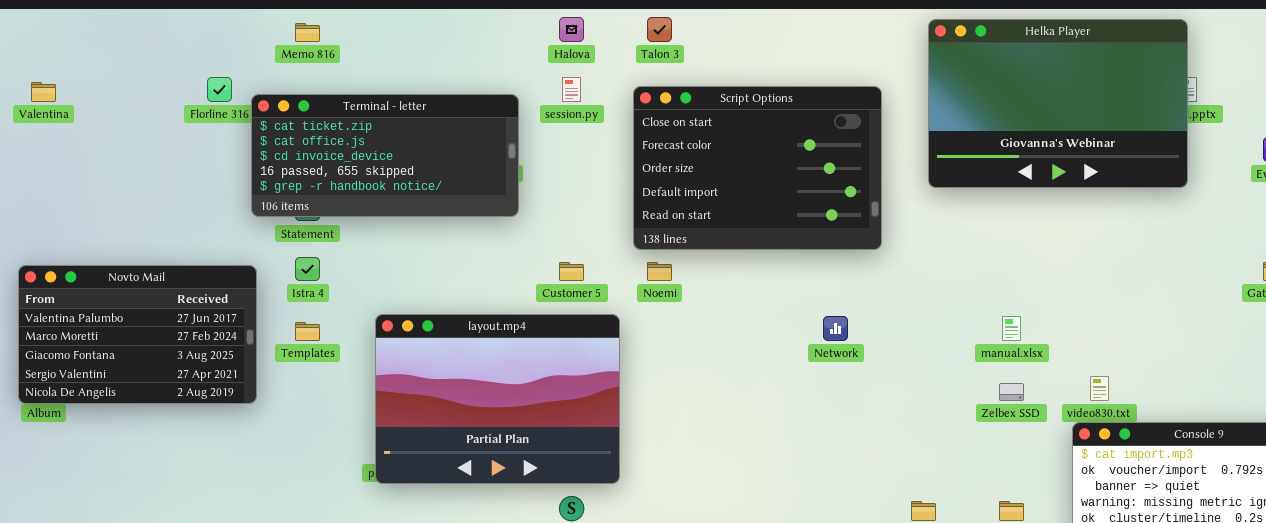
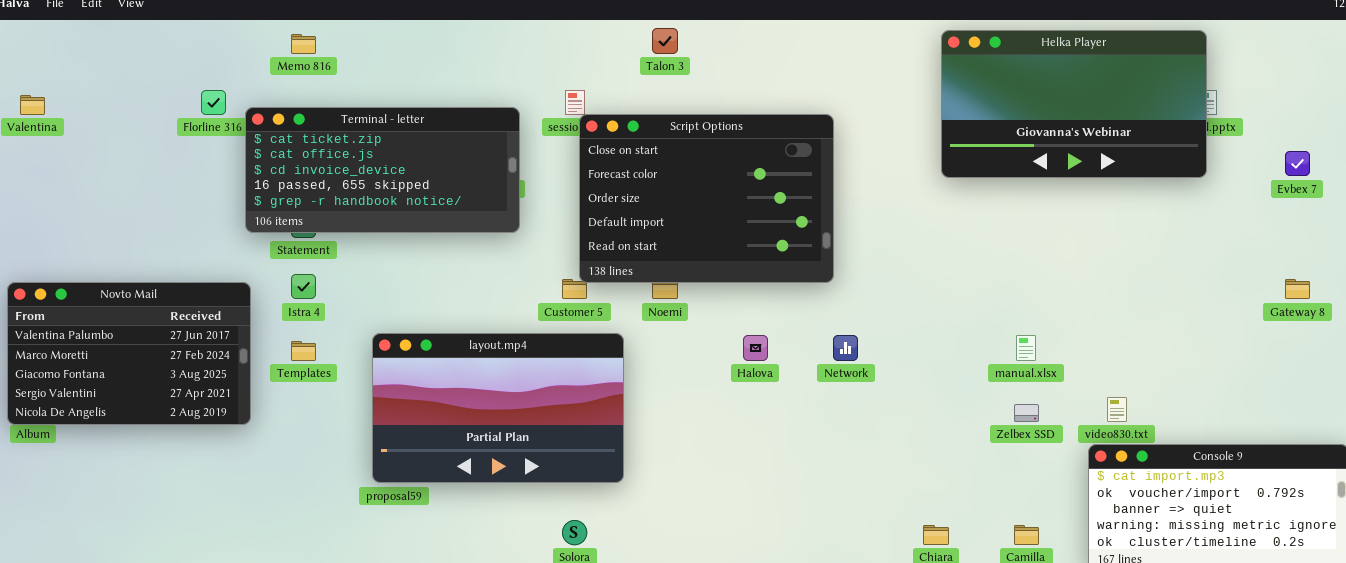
Halova: [559,17,584,42] -> [743,335,768,361], moved
Helka Player: [928,19,1188,188] -> [941,30,1207,178], resized
Script Options: [633,86,882,250] -> [579,114,834,283], moved
layout.mp4: [375,314,620,484] -> [372,333,624,483], resized

